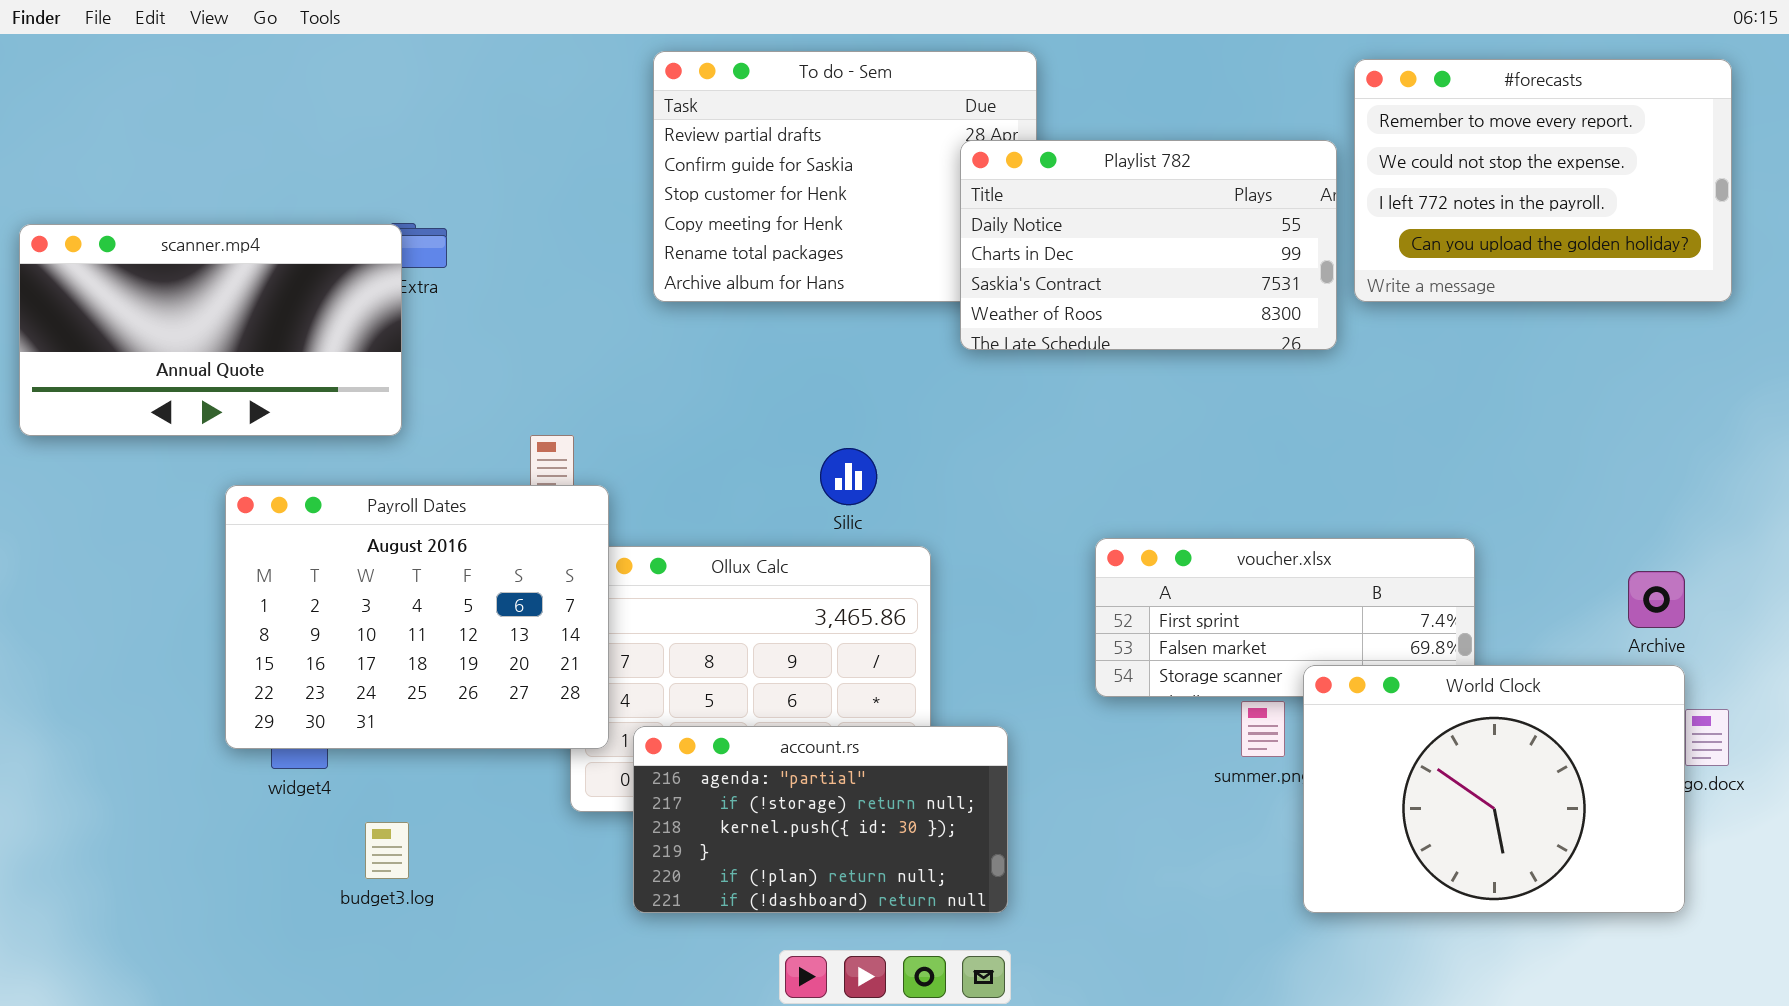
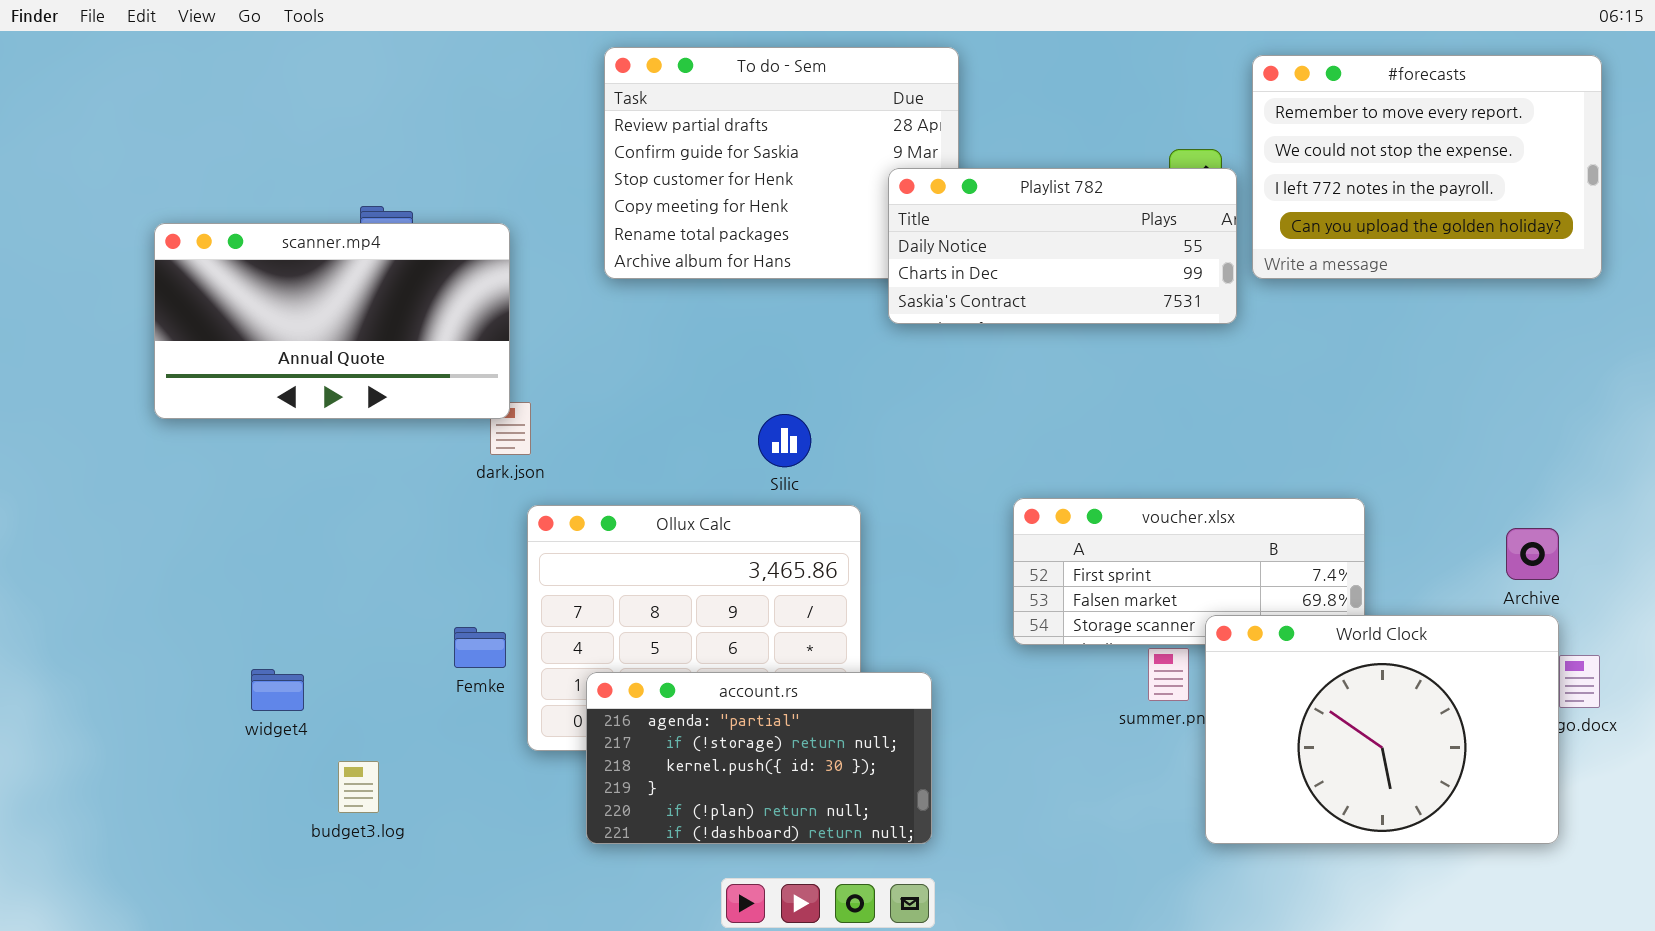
Playlist 782: [960,140,1337,350] -> [888,168,1237,324], resized
scanner.mp4: [19,224,402,436] -> [154,223,510,419], moved
Payroll Dates: [225,485,609,749] -> none, closed

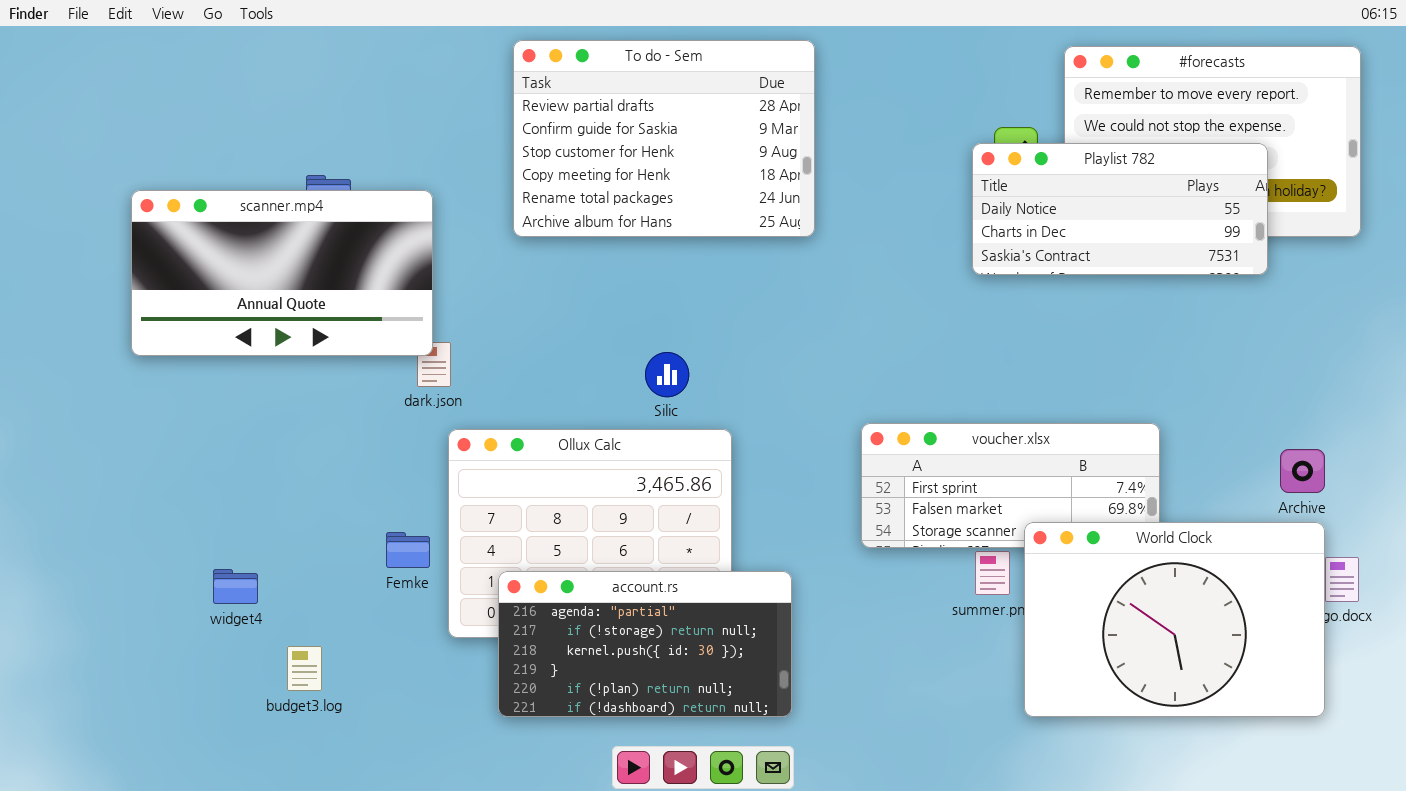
Playlist 782: [888,168,1237,324] -> [972,143,1268,275], moved

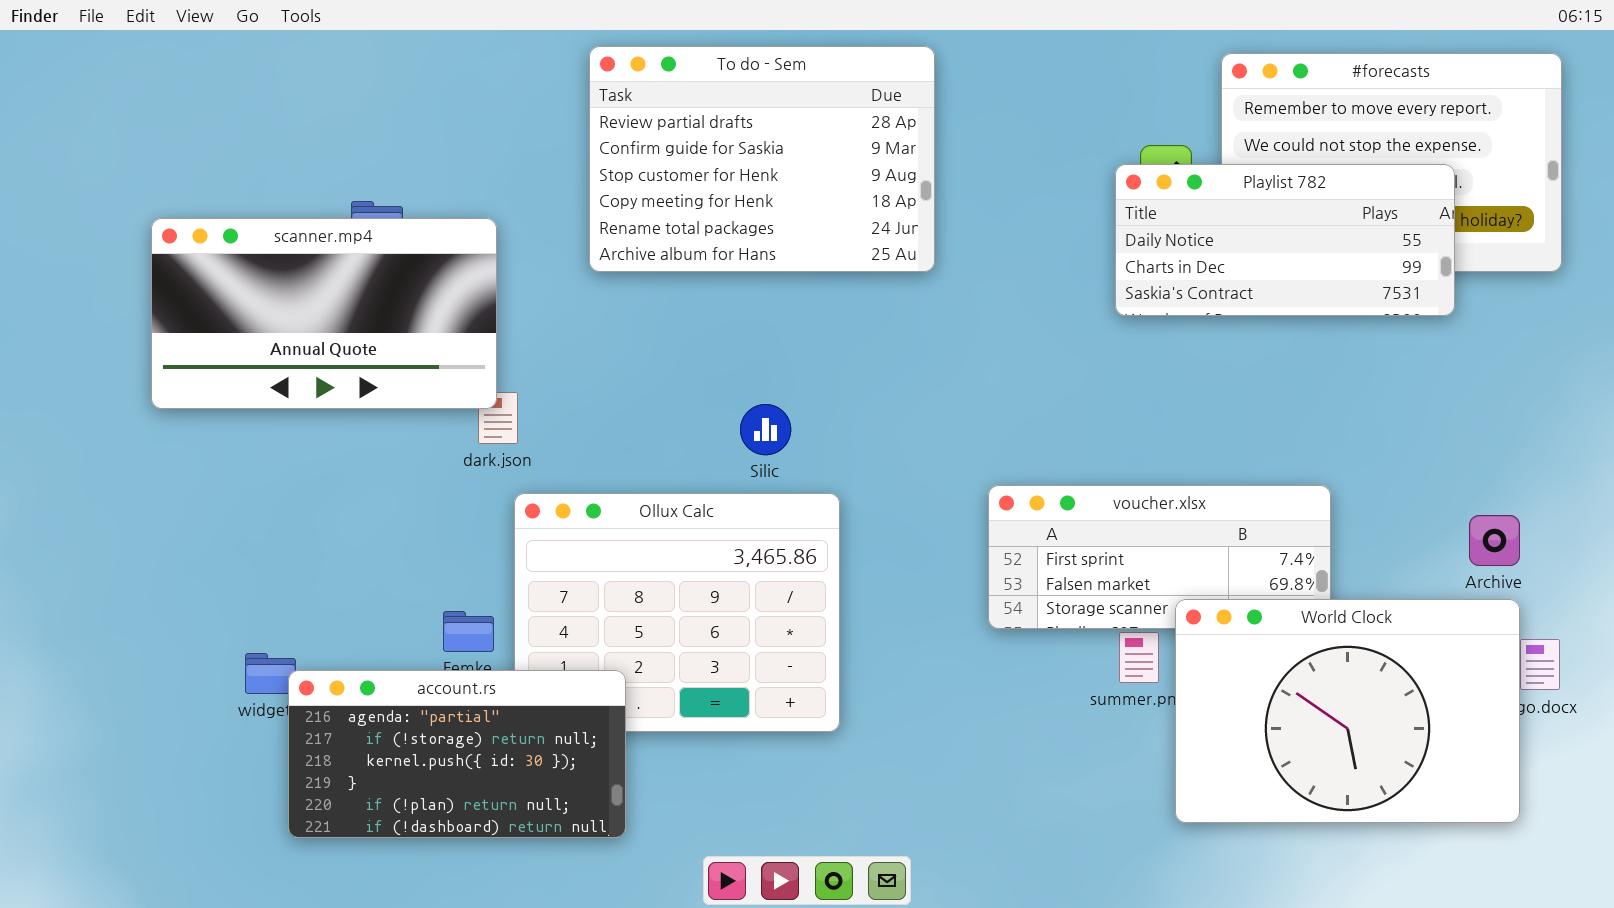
account.rs: [498,571,792,717] -> [288,670,626,838], moved

